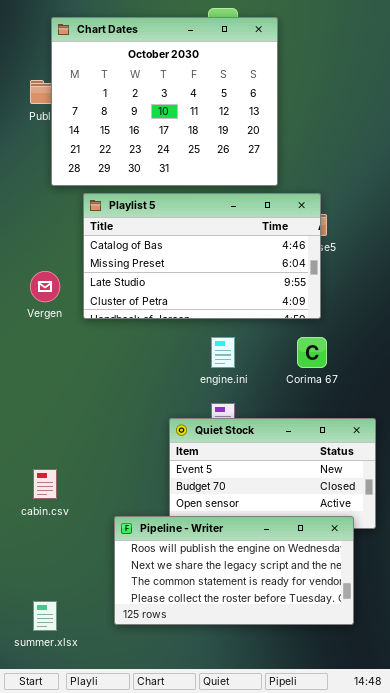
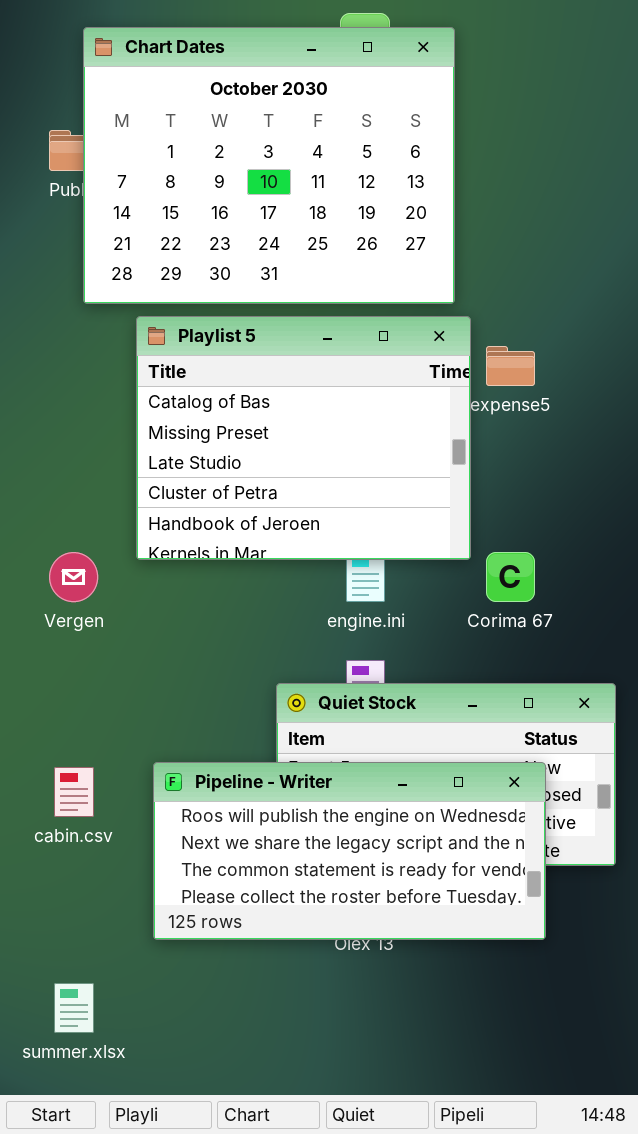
Playlist 5: [83,193,321,319] -> [136,316,471,560], resized
Vergen: [30,271,60,302] -> [49,552,98,602], moved
Pipeline - Writer: [114,516,354,625] -> [153,762,546,940], moved

